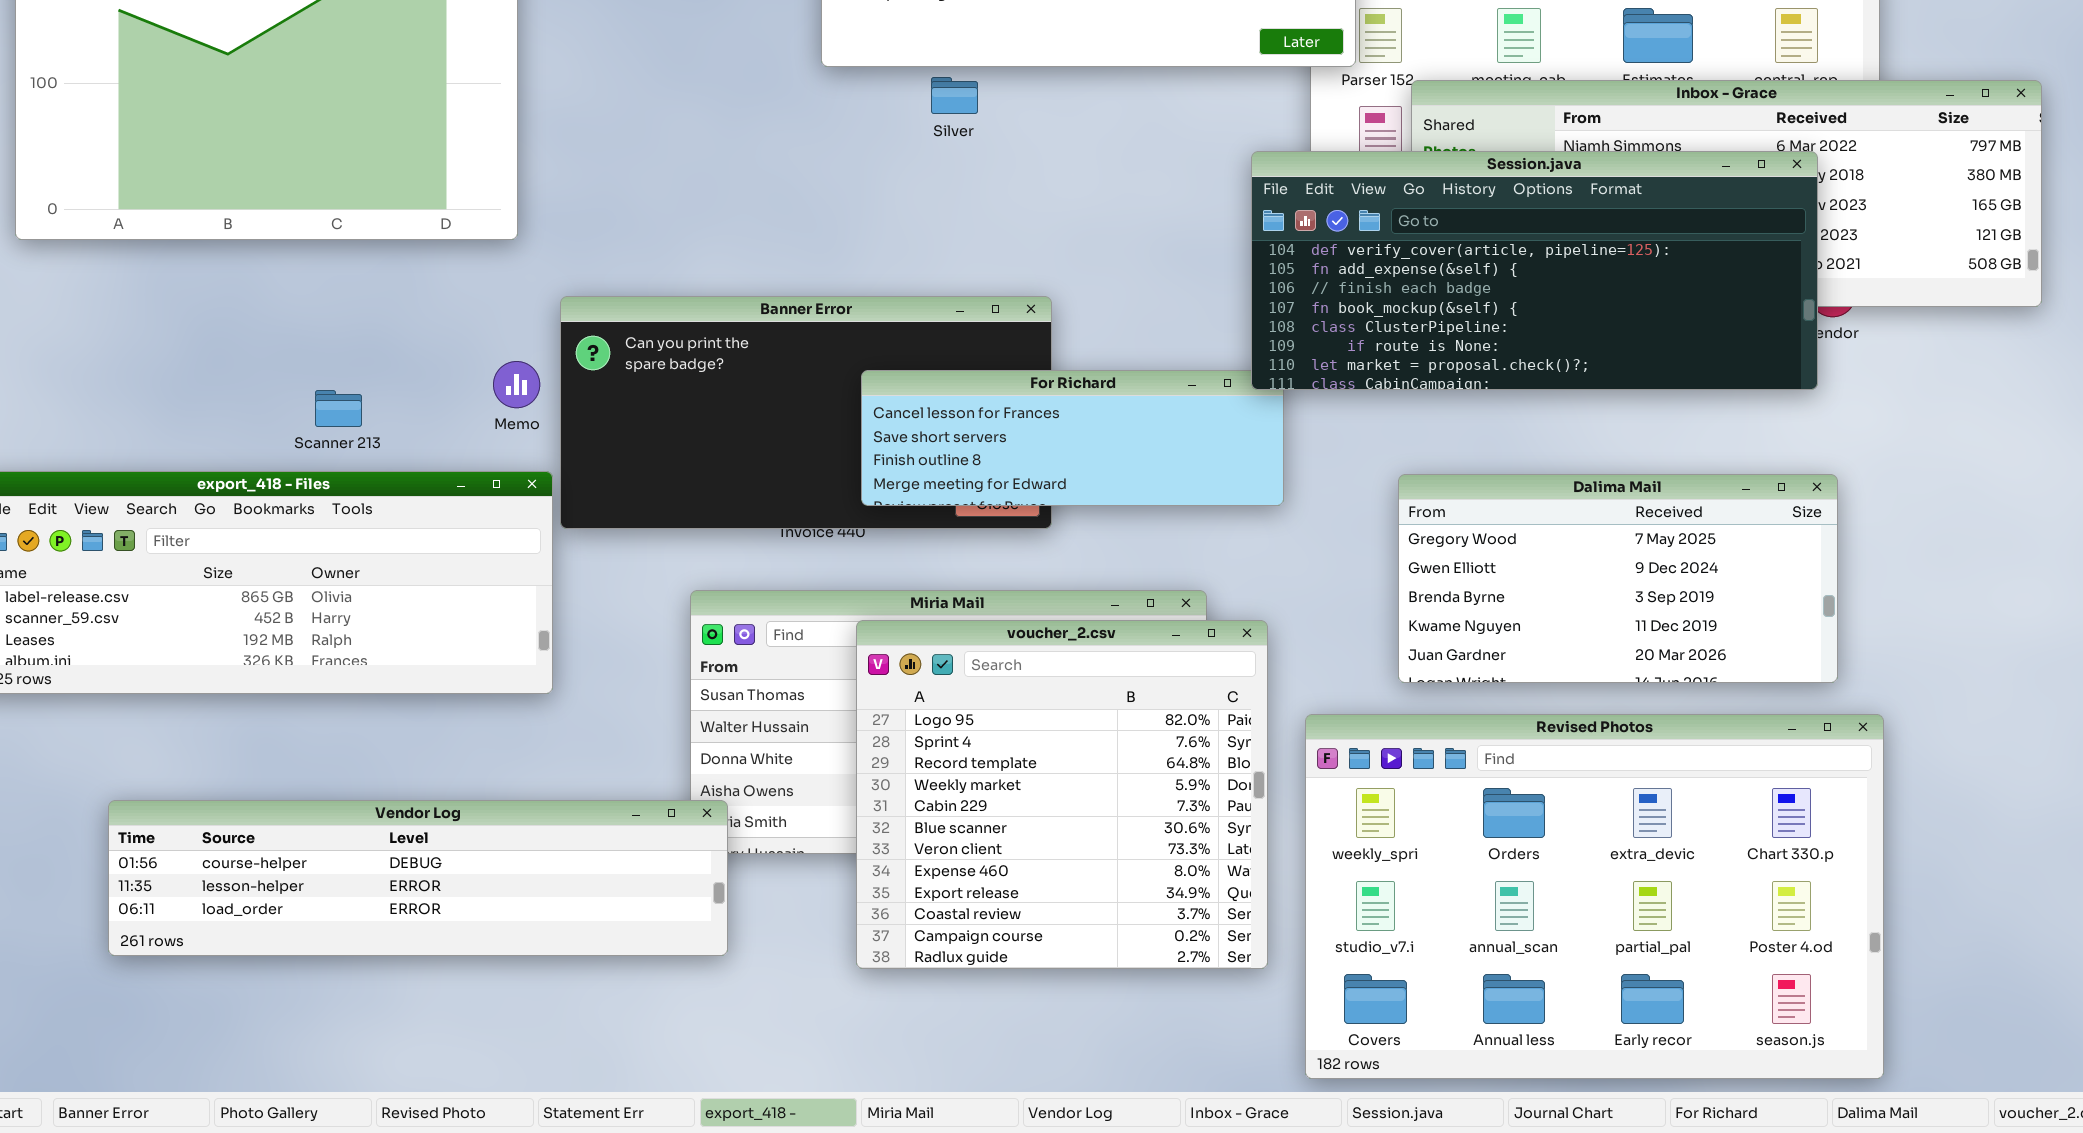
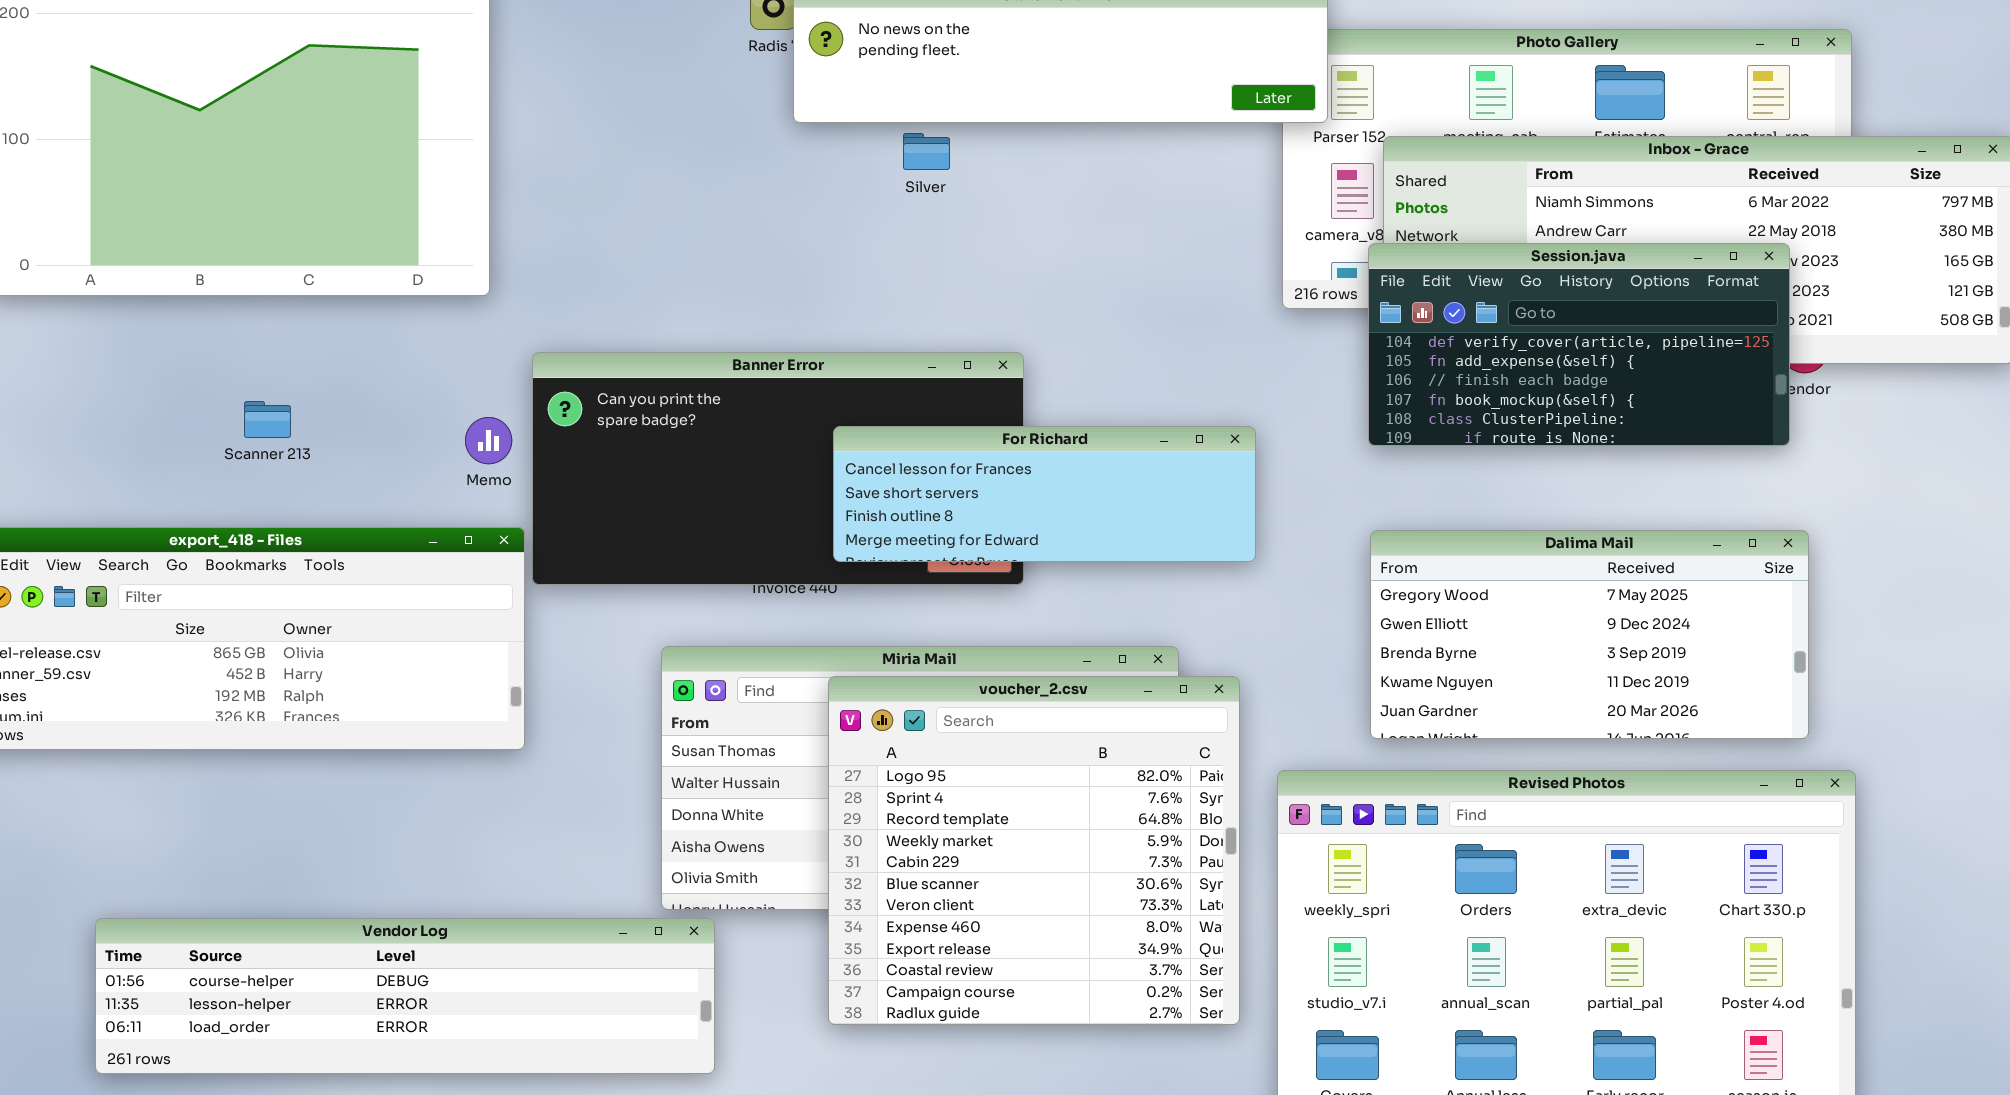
Session.java: [1251,151,1818,390] -> [1368,243,1790,446], resized
Scanner 213: [315,390,362,427] -> [244,401,291,438], moved
Vendor Log: [108,800,728,956] -> [95,918,715,1074], moved

